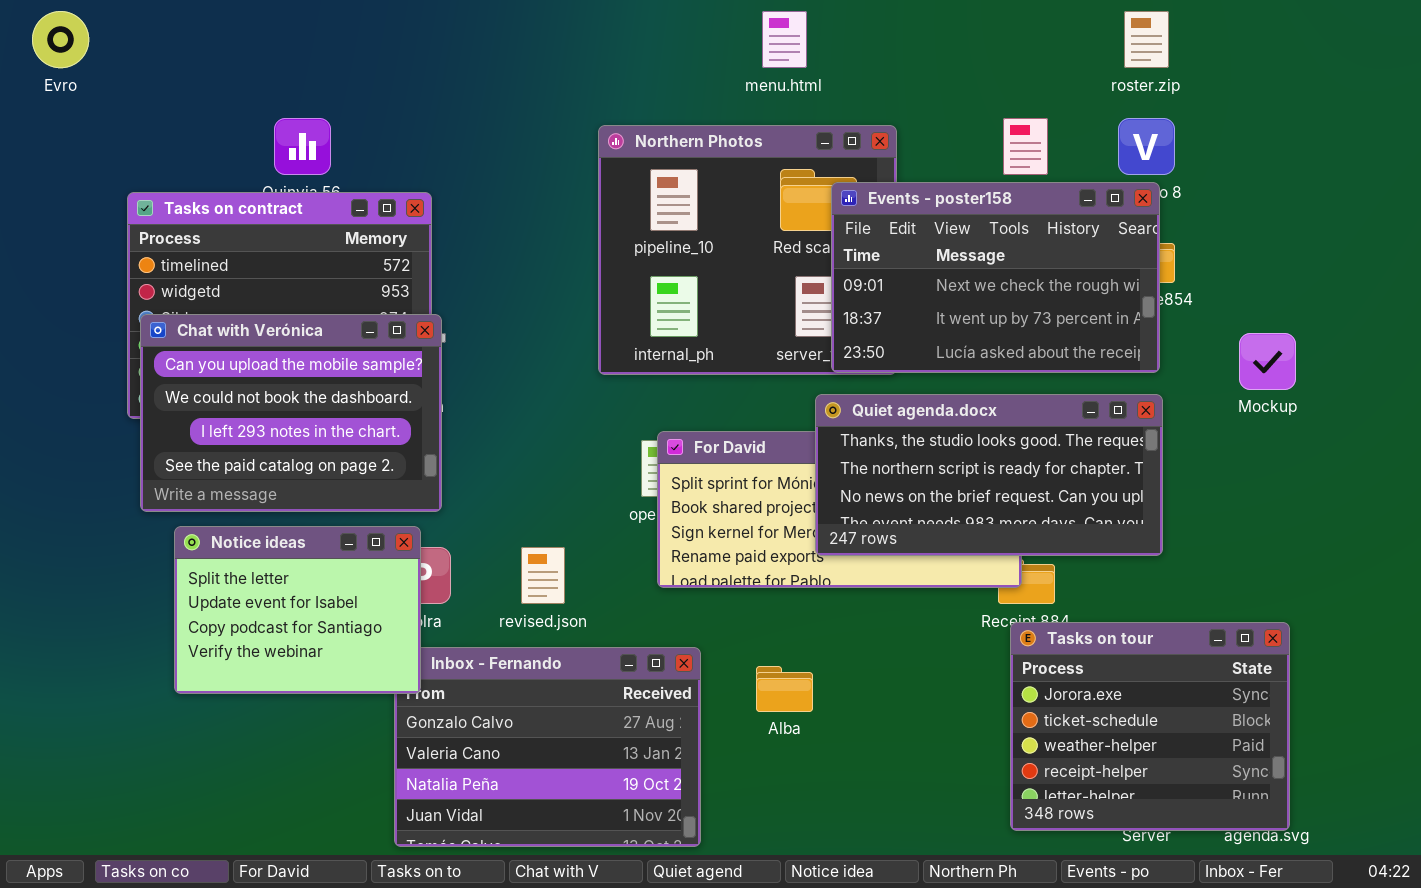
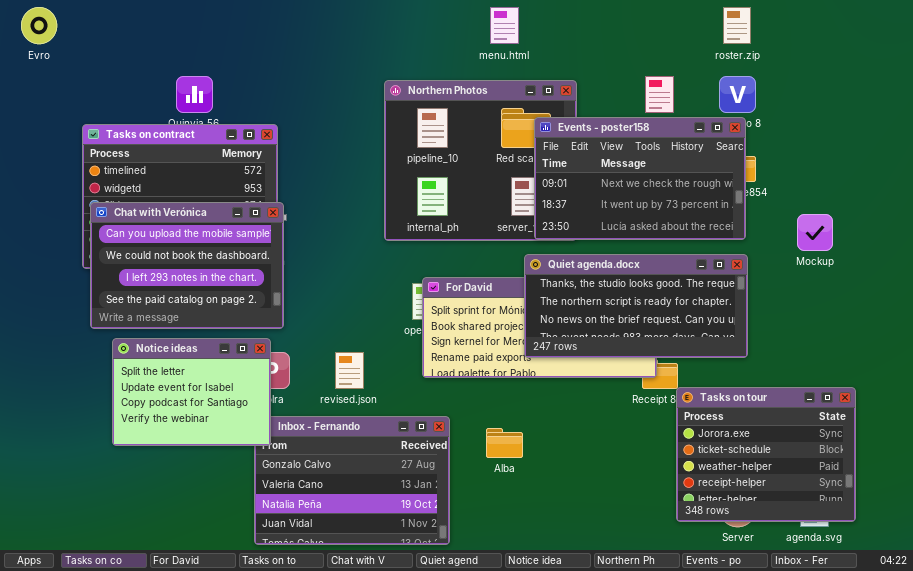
Tasks on tour: [1010,622,1290,831] -> [676,387,856,522], moved

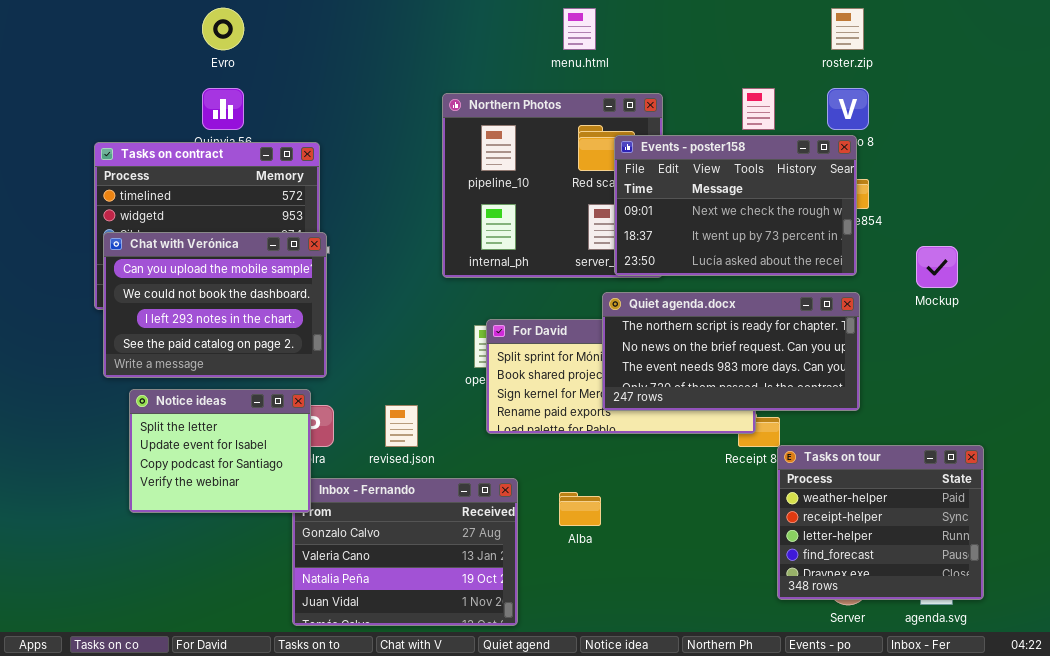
Evro: [21,7,57,44] -> [202,8,244,50], moved
Quiet agenda.docx: [524,254,748,358] -> [602,292,860,411], scrolled down 1 row
Tasks on tour: [676,387,856,522] -> [777,445,984,600], scrolled down 2 rows

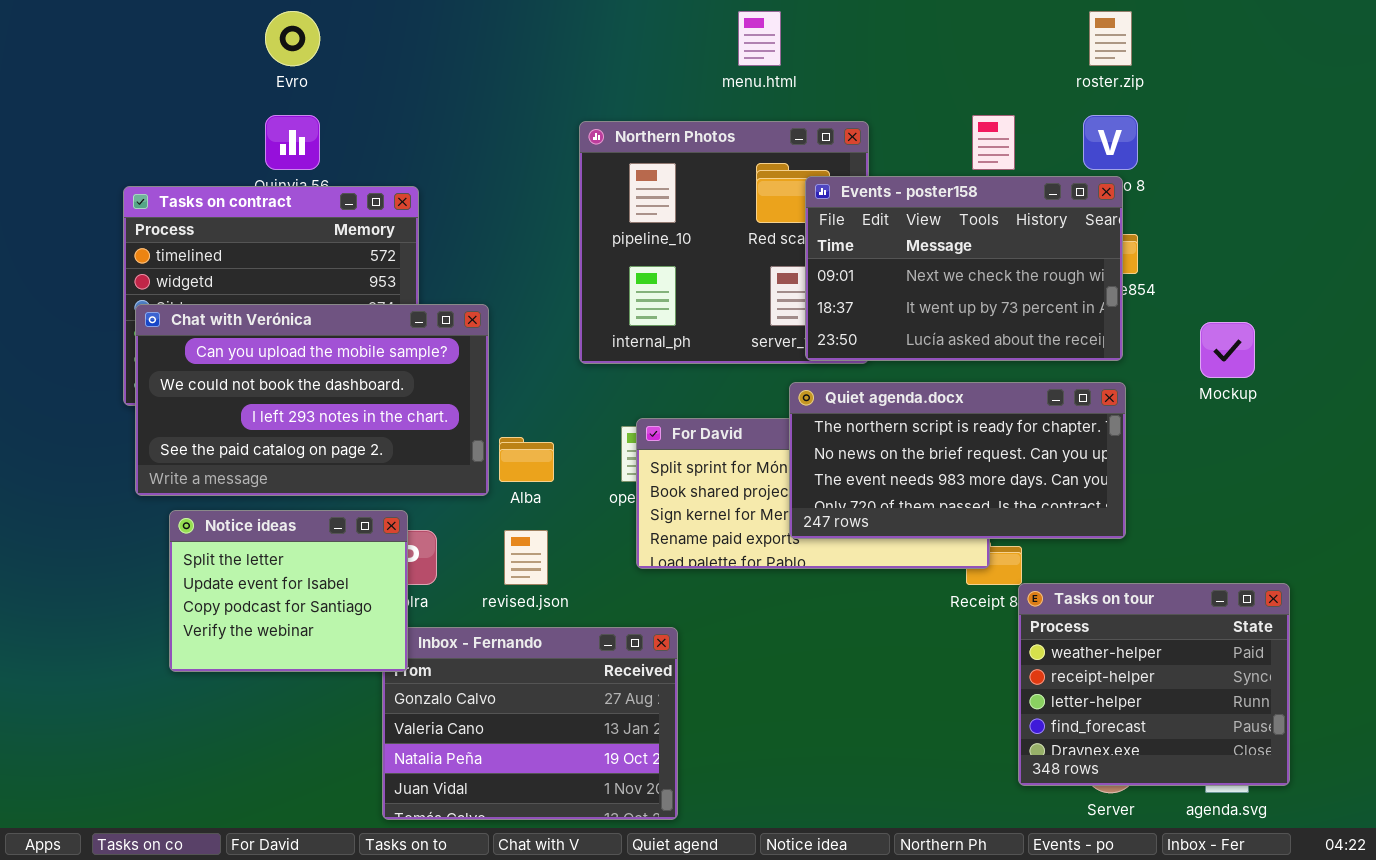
Chat with Verónica: [103,232,327,378] -> [135,304,489,496], resized
Alba: [559,492,601,526] -> [499,437,554,482], moved

